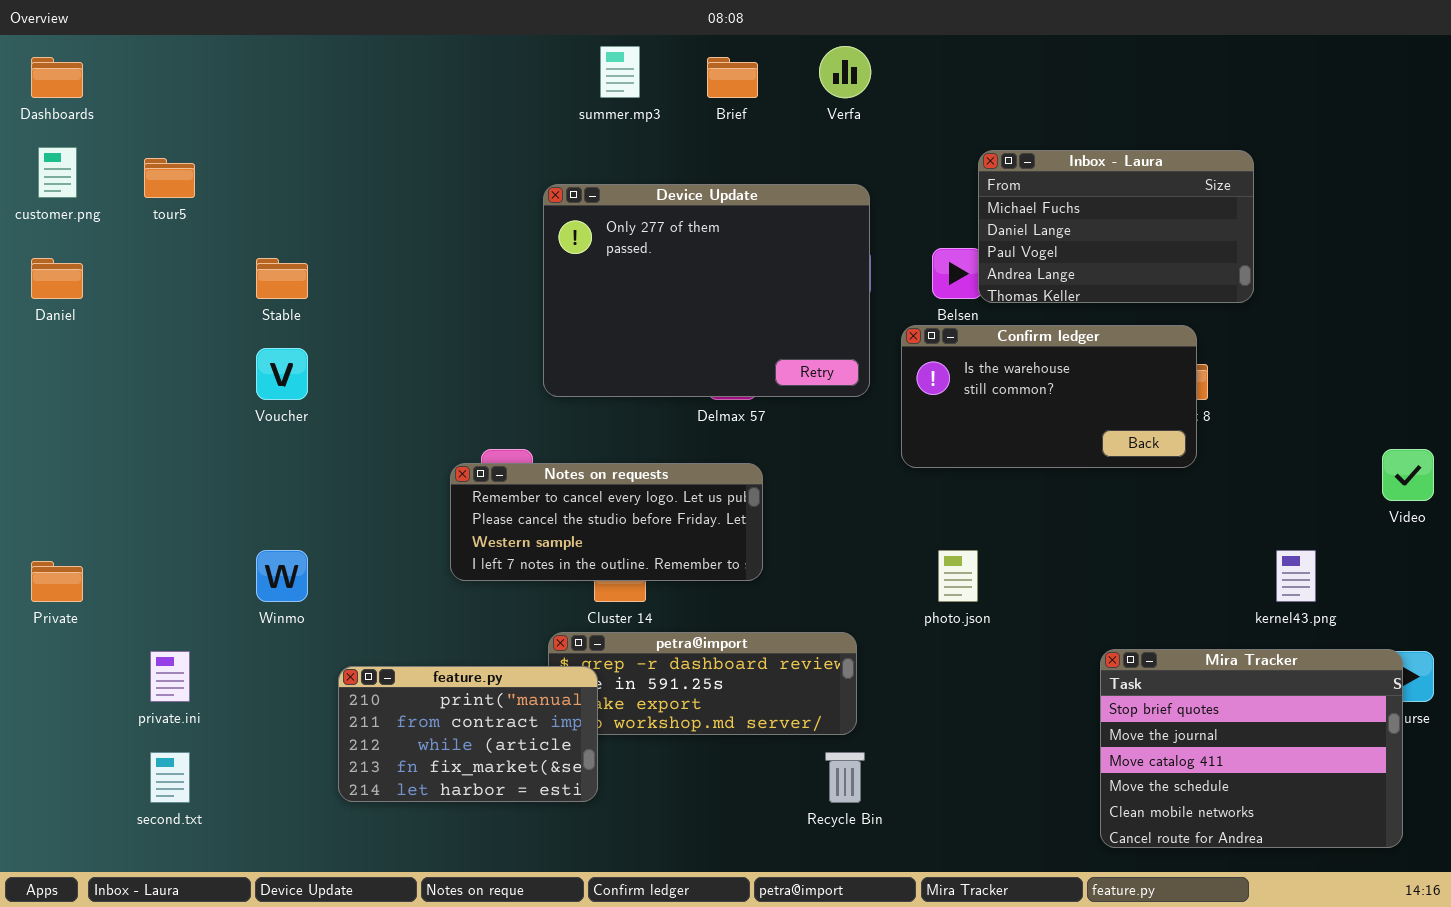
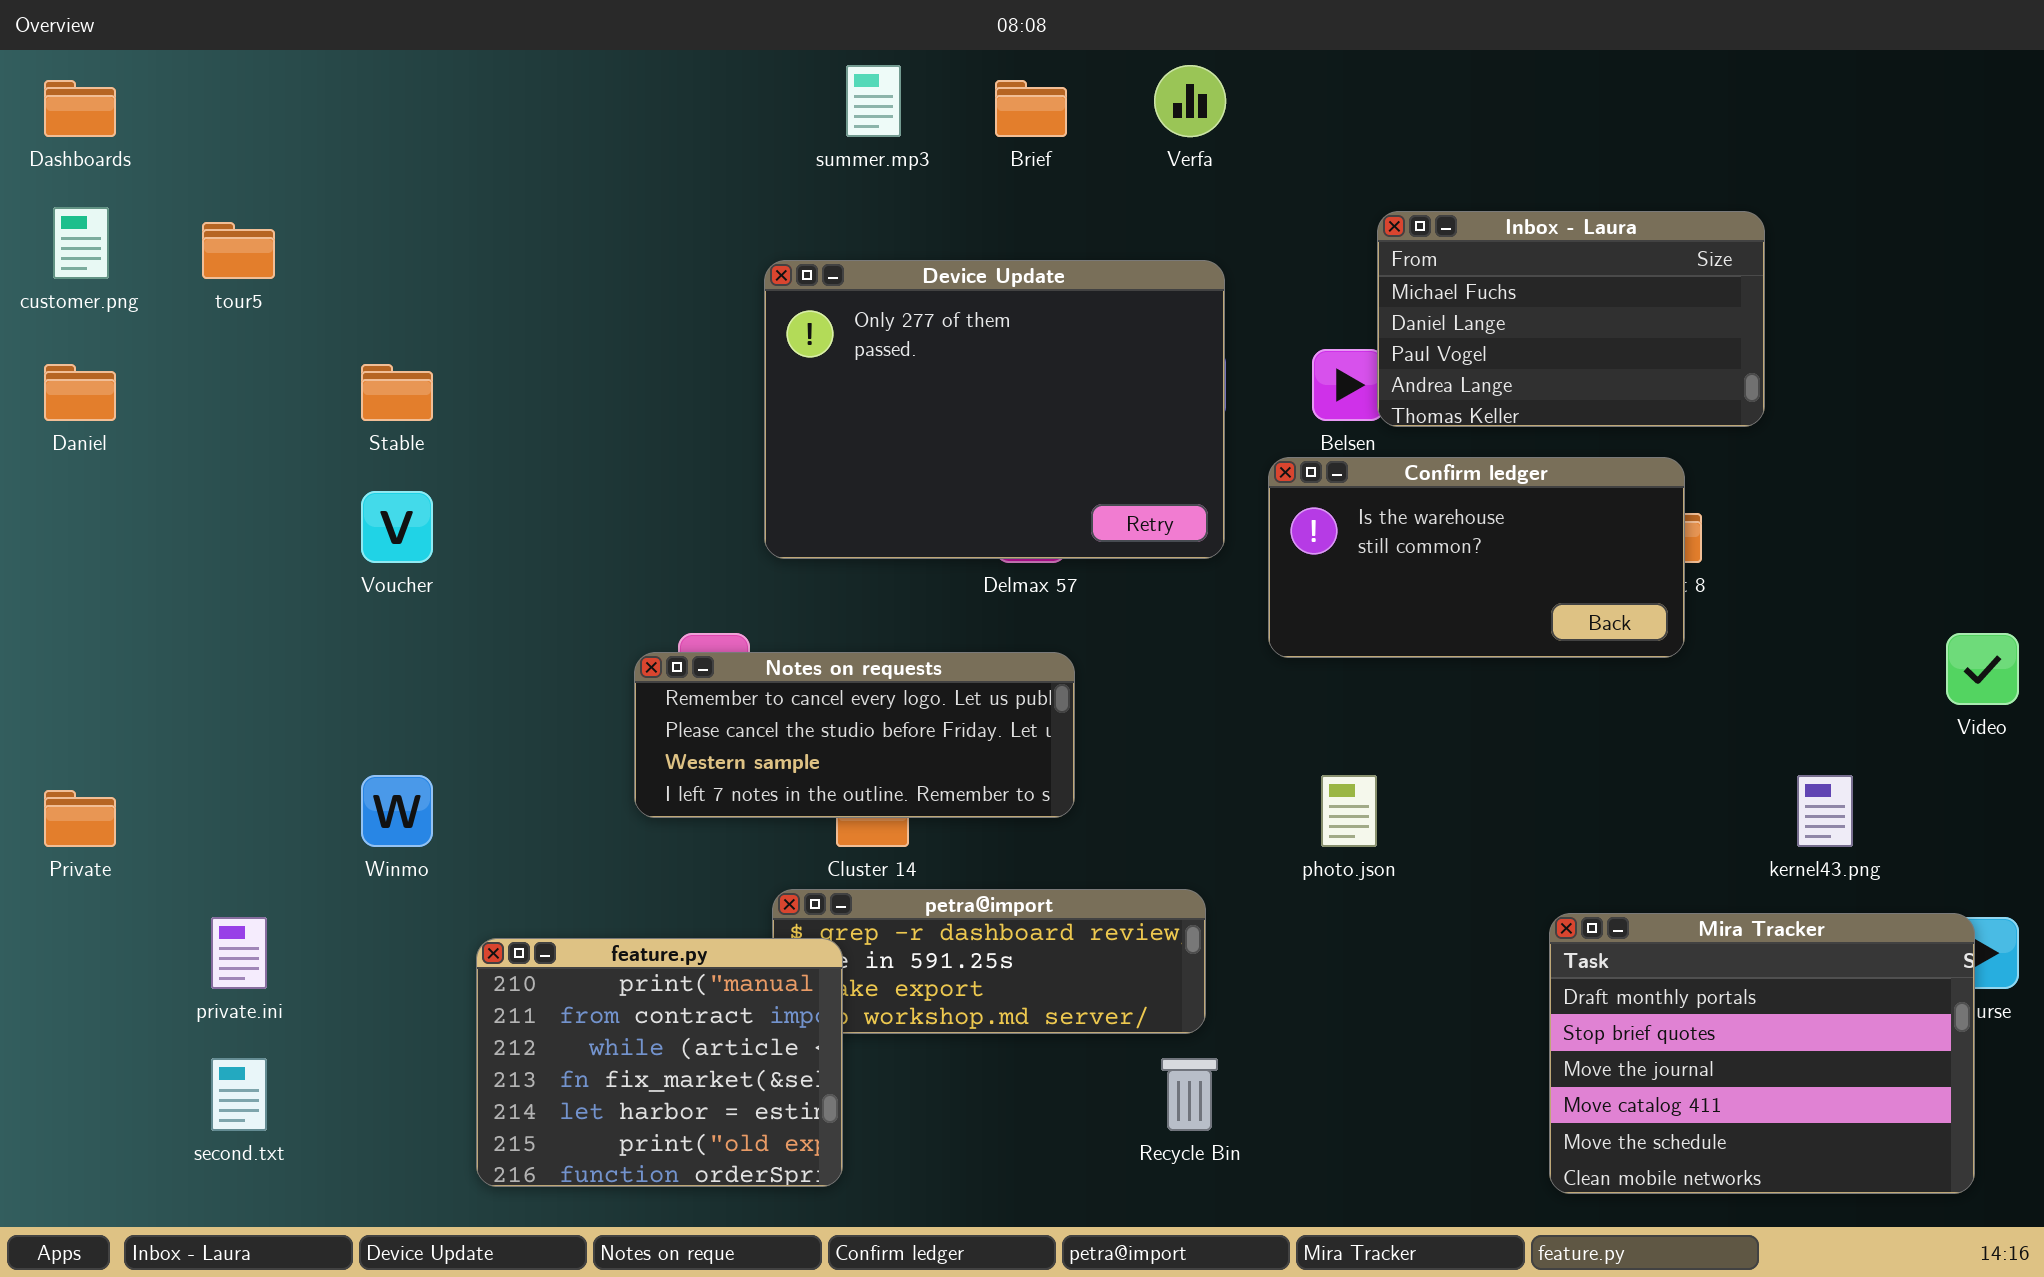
Mira Tracker: [1100,649,1403,848] -> [1549,913,1975,1194], scrolled up 1 row
feature.py: [338,666,598,802] -> [476,938,843,1187], resized

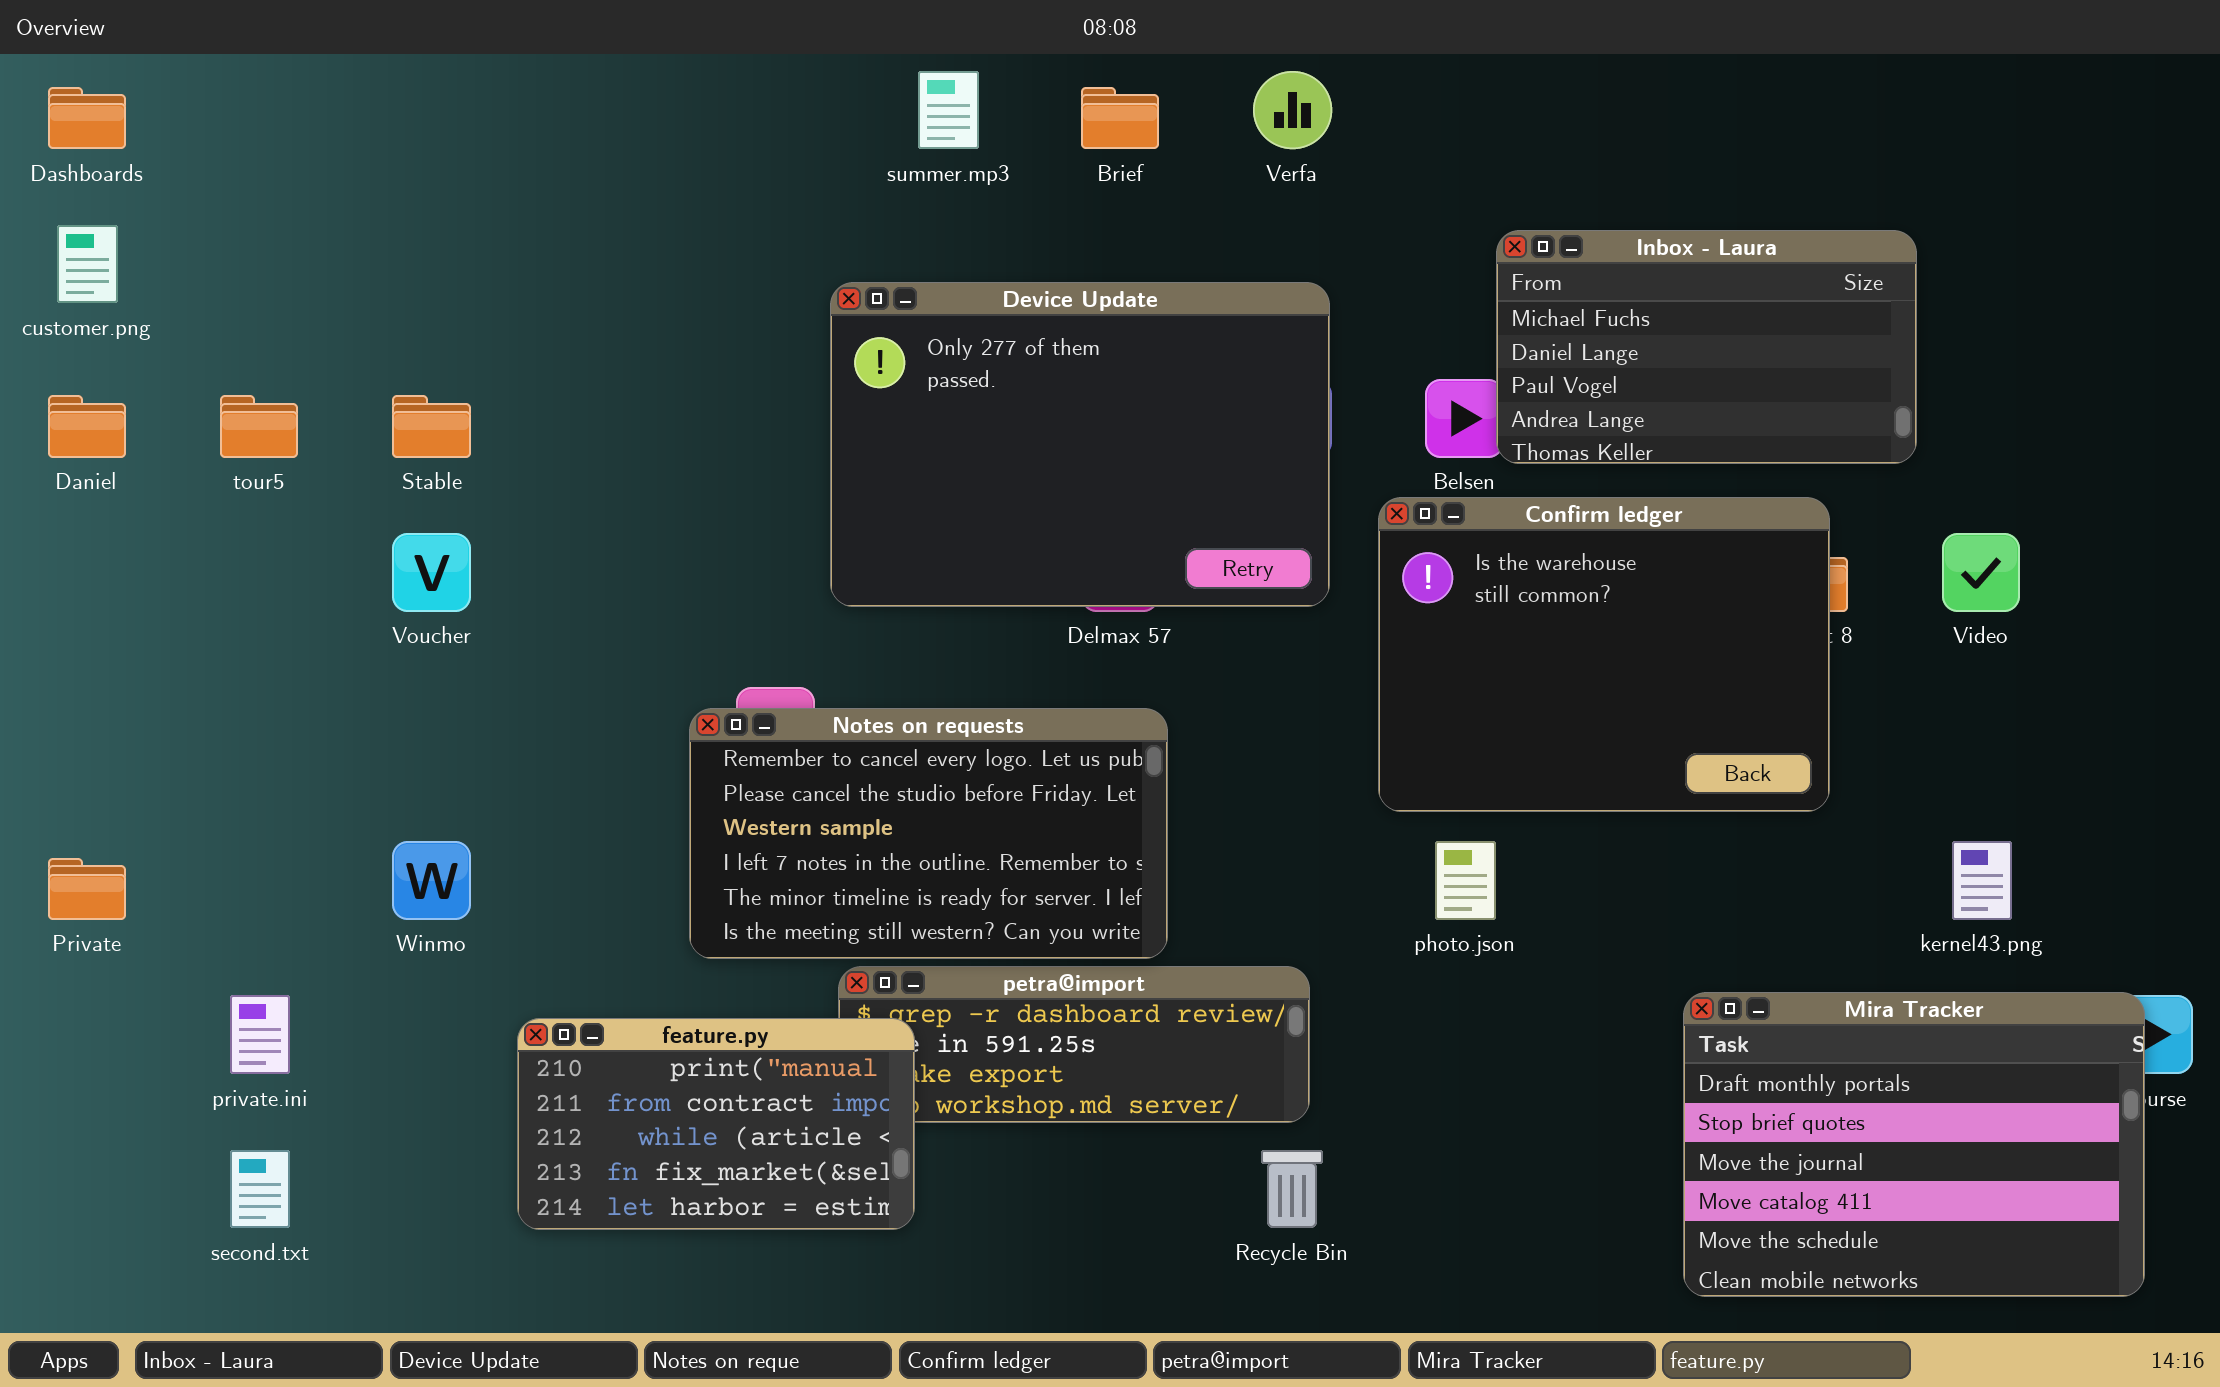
tour5: [202,222,275,279] -> [220,395,298,458], moved
Confirm ledger: [1268,457,1685,658] -> [1378,497,1830,812], resized
Video: [1946,633,2019,705] -> [1942,533,2020,612], moved
Notes on requests: [634,652,1075,818] -> [689,708,1168,959], resized
feature.py: [476,938,843,1187] -> [517,1018,915,1230], resized

